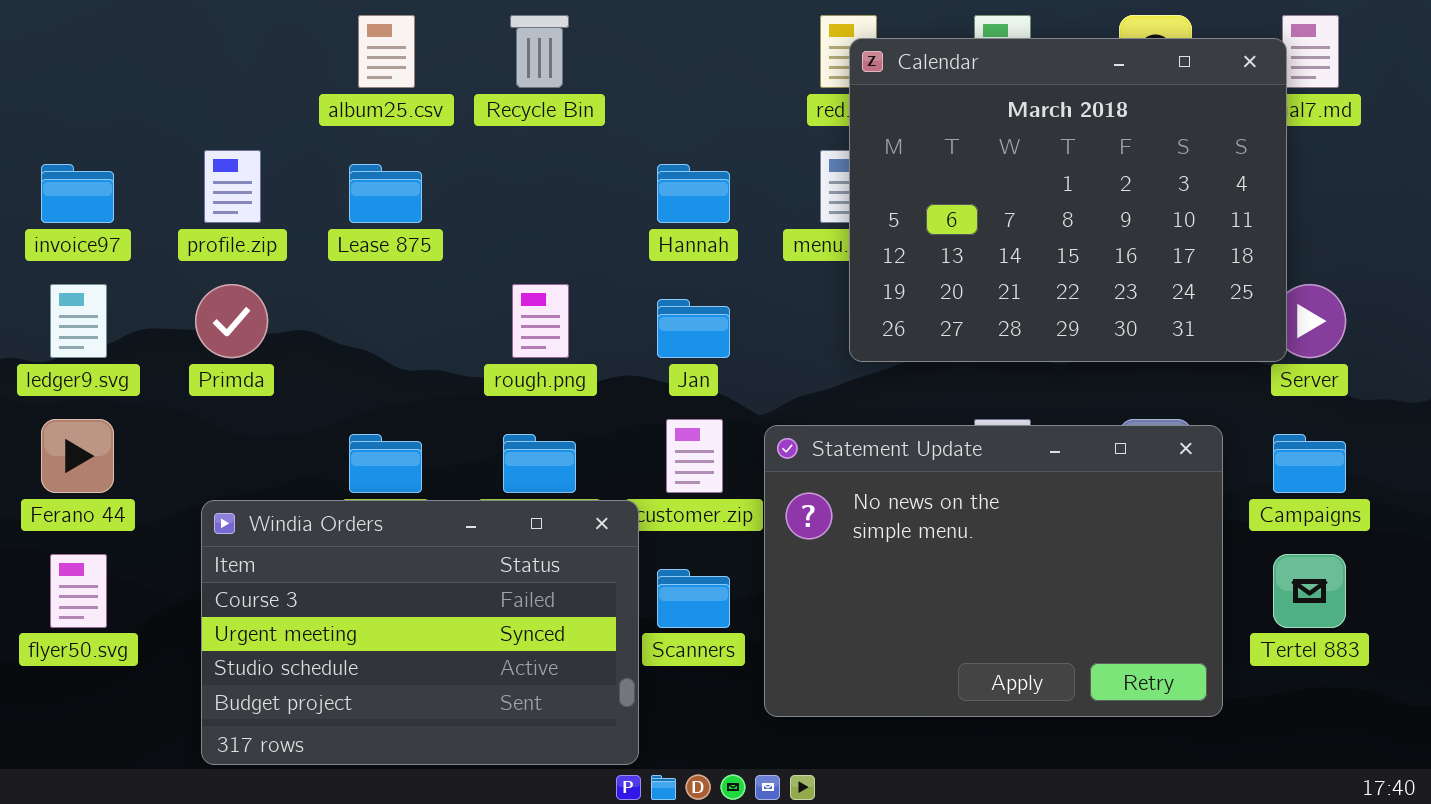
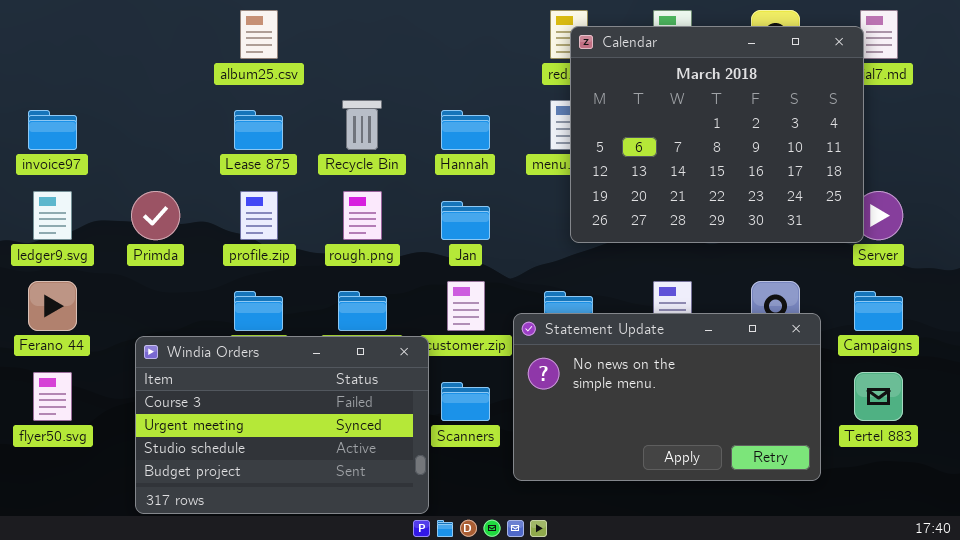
Recycle Bin: [510,15,569,88] -> [342,100,382,150], moved
profile.zip: [204,150,261,223] -> [240,191,278,240], moved
Statement Update: [764,425,1223,717] -> [513,313,821,481], resized

